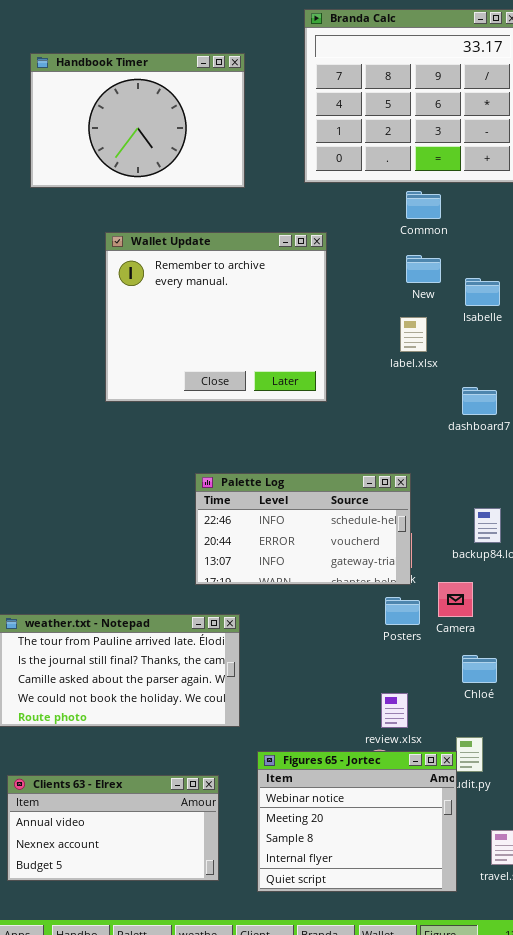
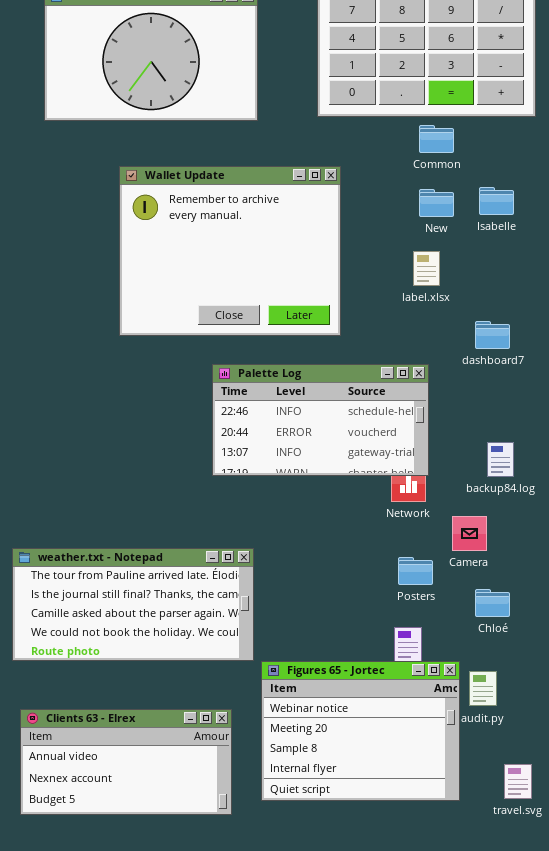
Isabelle: [465,278,500,306] -> [479,187,514,215], moved
Palette Log: [195,473,411,585] -> [212,364,429,476], moved
Posters: [385,597,420,625] -> [398,557,433,585], moved
Figures 65 - Jortec: [257,751,457,892] -> [261,661,460,801], moved

